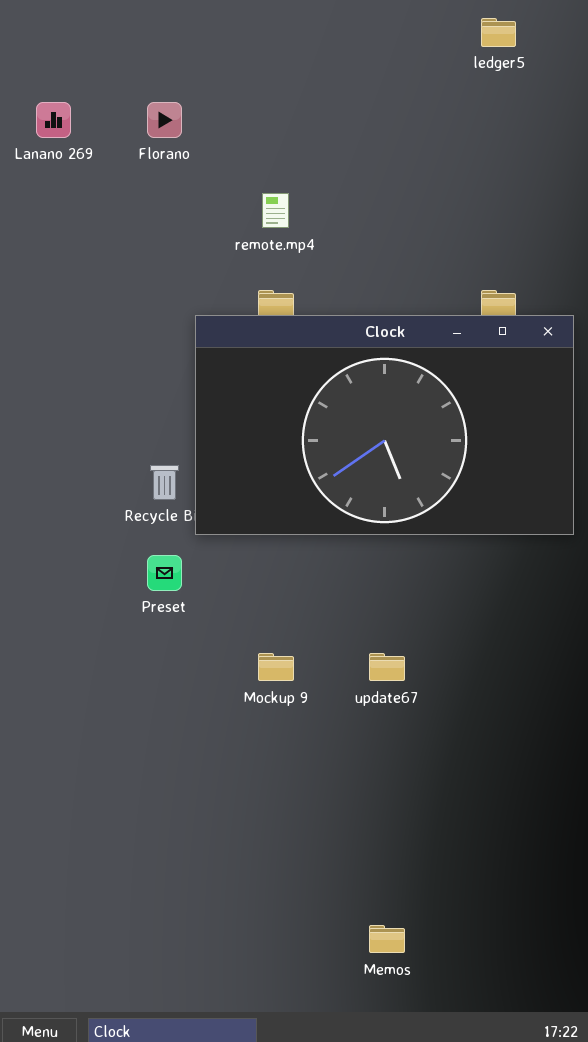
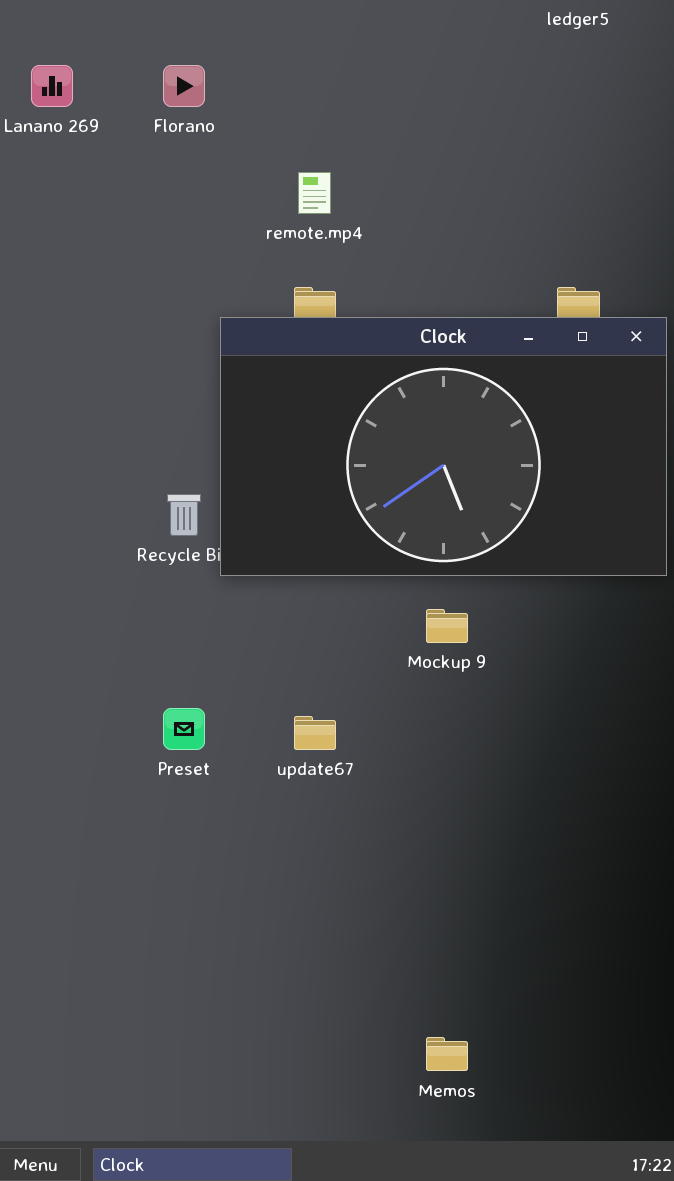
Preset: [147,555,182,591] -> [163,708,205,750], moved
Mockup 9: [258,653,294,681] -> [426,609,468,643], moved
update67: [369,653,405,681] -> [294,716,336,750], moved

